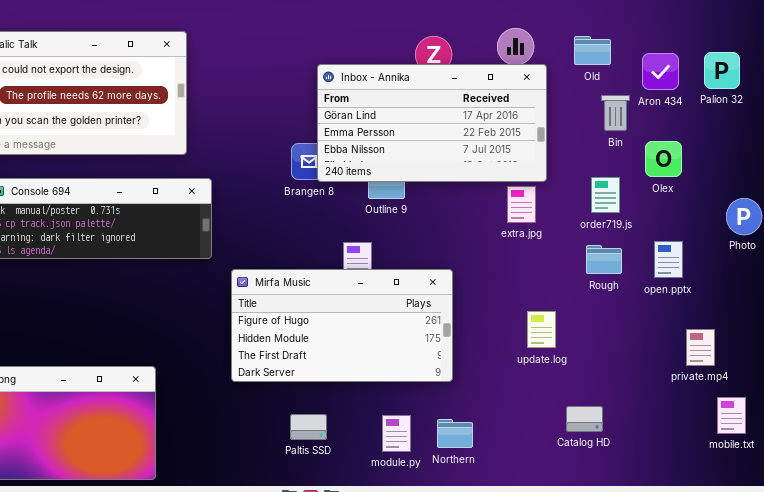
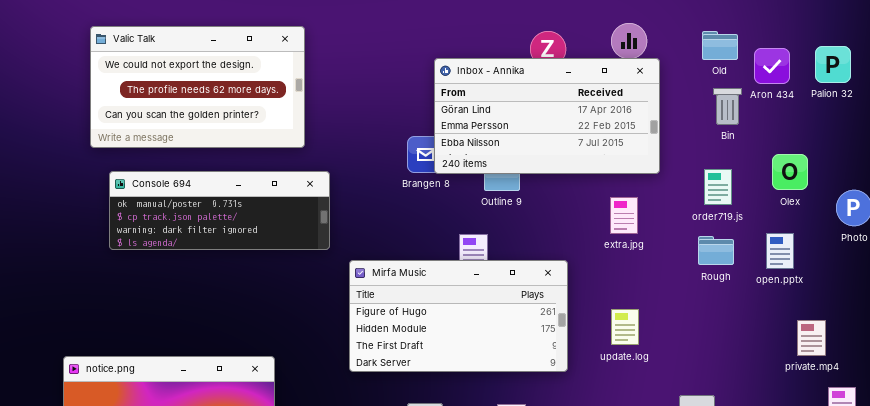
Old: [574,36,611,65] -> [702,31,738,60], moved
Olex: [645,141,682,177] -> [772,154,808,190], moved
extra.jpg: [507,186,536,223] -> [610,197,638,234], moved
update.log: [527,311,556,348] -> [611,309,639,345], moved

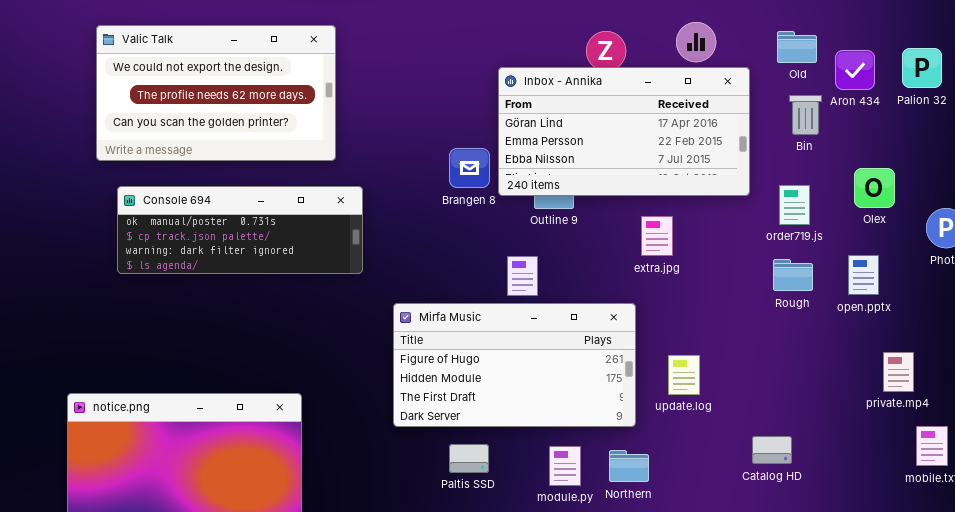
Inbox - Annika: [434,58,660,174] -> [498,67,750,196], moved
extra.jpg: [610,197,638,234] -> [641,216,673,256], moved
Mirfa Music: [349,260,568,372] -> [393,303,636,427], moved
update.log: [611,309,639,345] -> [668,355,700,395], moved

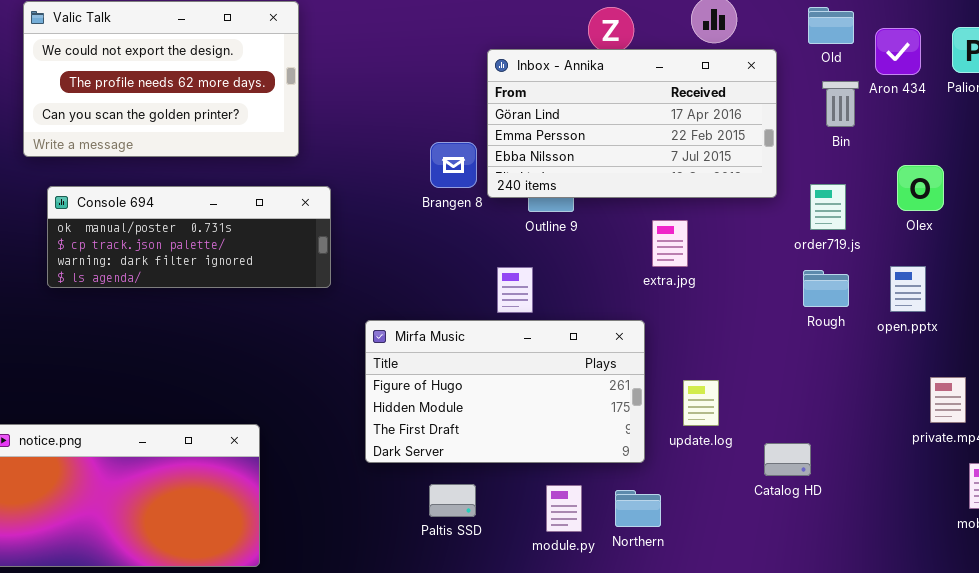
Catalog HD: [752,436,792,464] -> [764,443,811,476], moved

